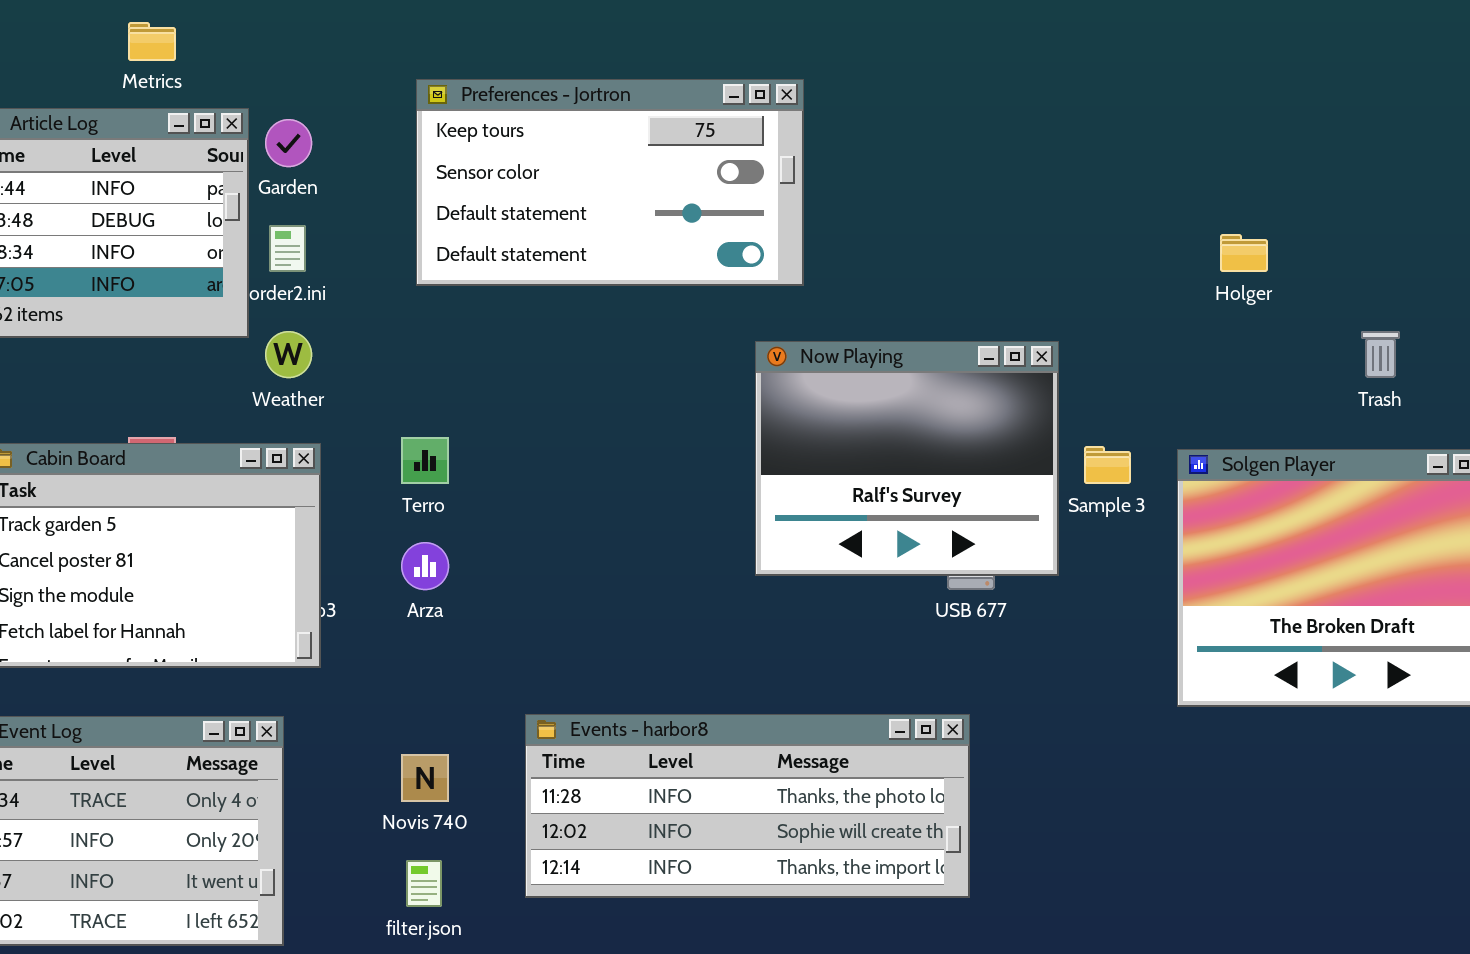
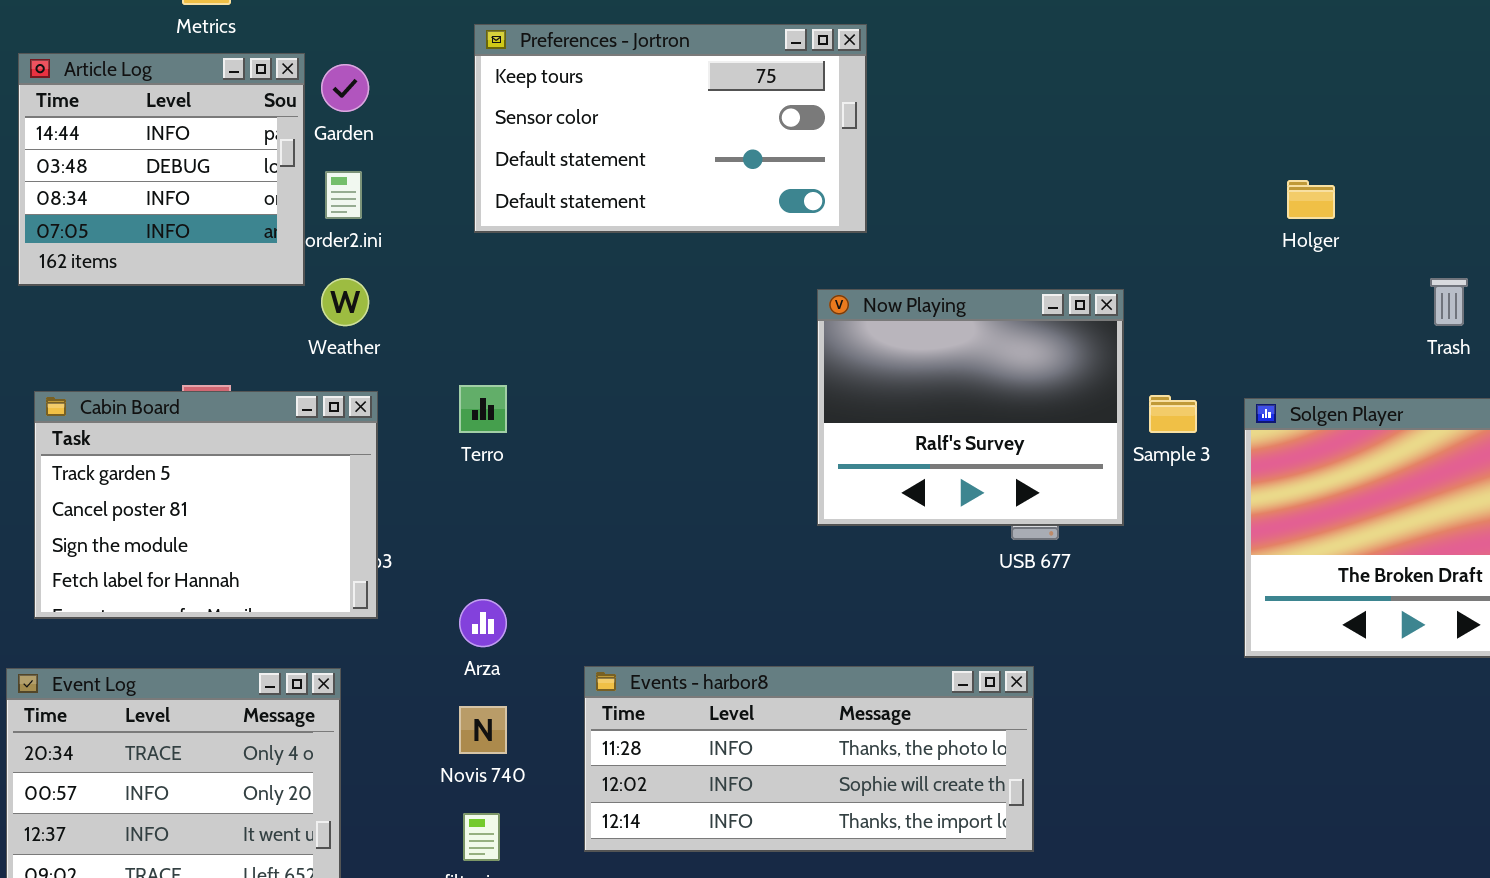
Arza: [401,542,449,590] -> [459,599,507,647], moved

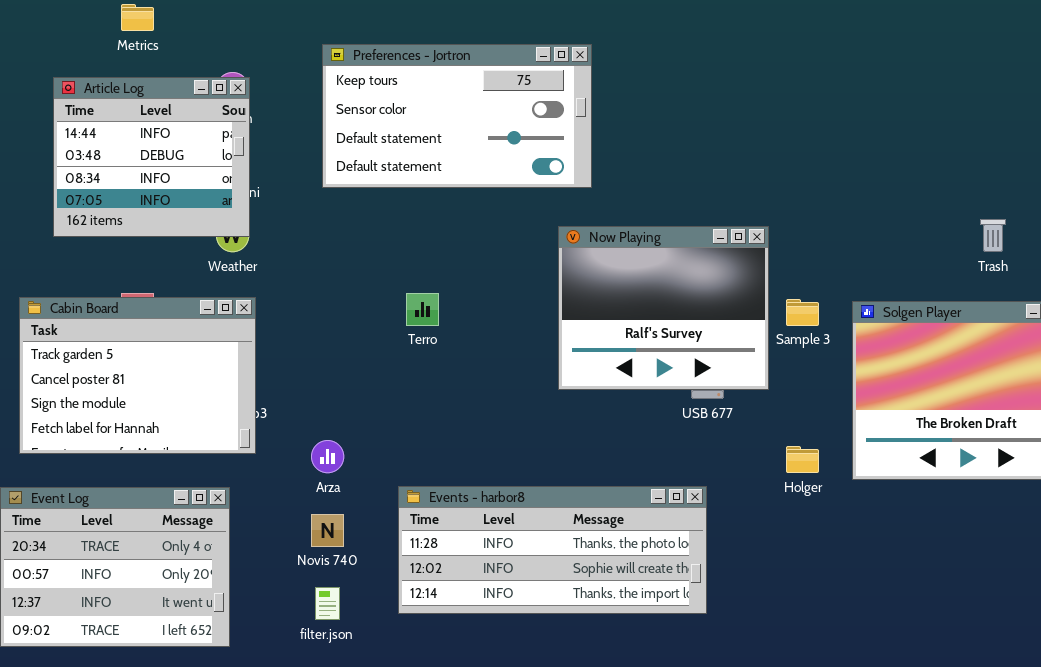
Article Log: [18,53,305,286] -> [53,77,250,237], moved
Holger: [1287,180,1335,219] -> [786,446,819,473], moved
Terro: [459,385,507,433] -> [406,293,439,326], moved

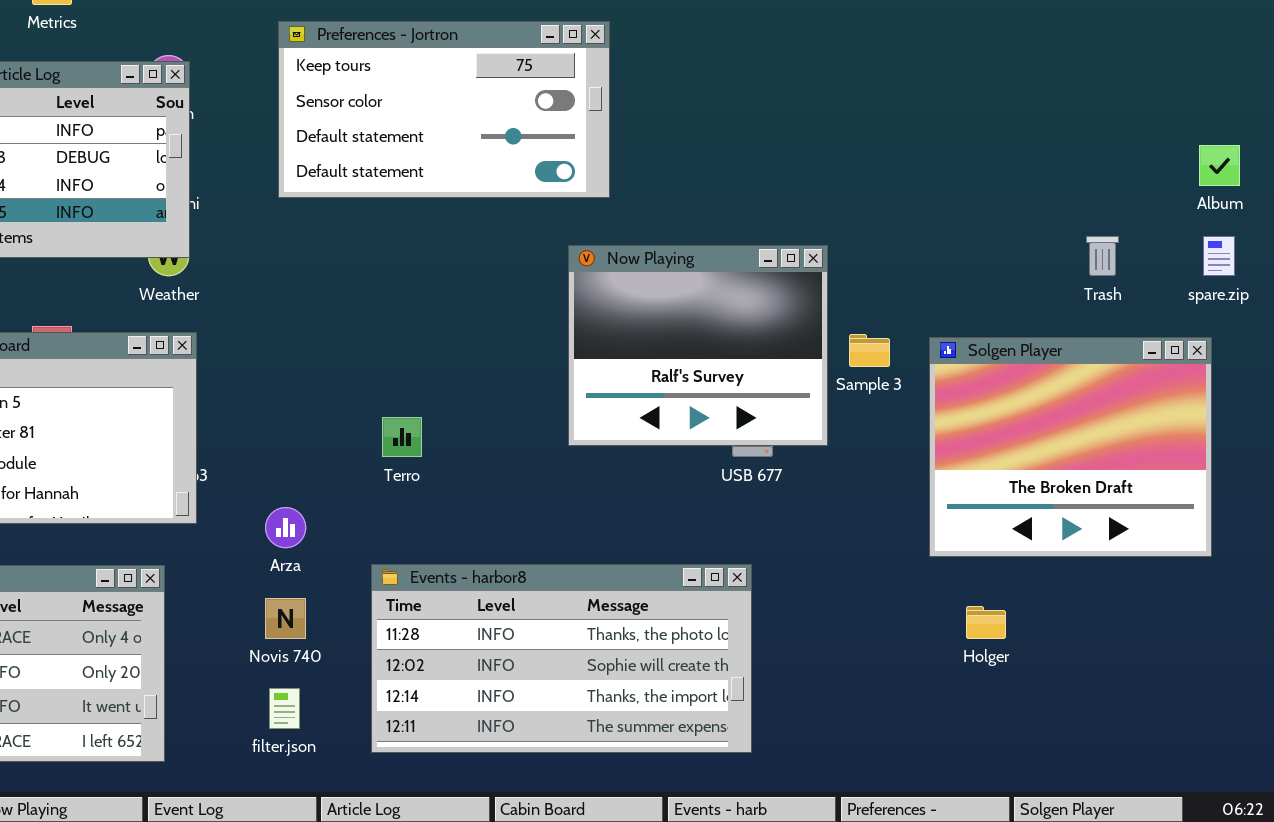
Terro: [406,293,439,326] -> [382,417,422,457], moved
Holger: [786,446,819,473] -> [966,606,1006,639], moved
Events - harbor8: [398,486,707,614] -> [371,564,752,753], resized

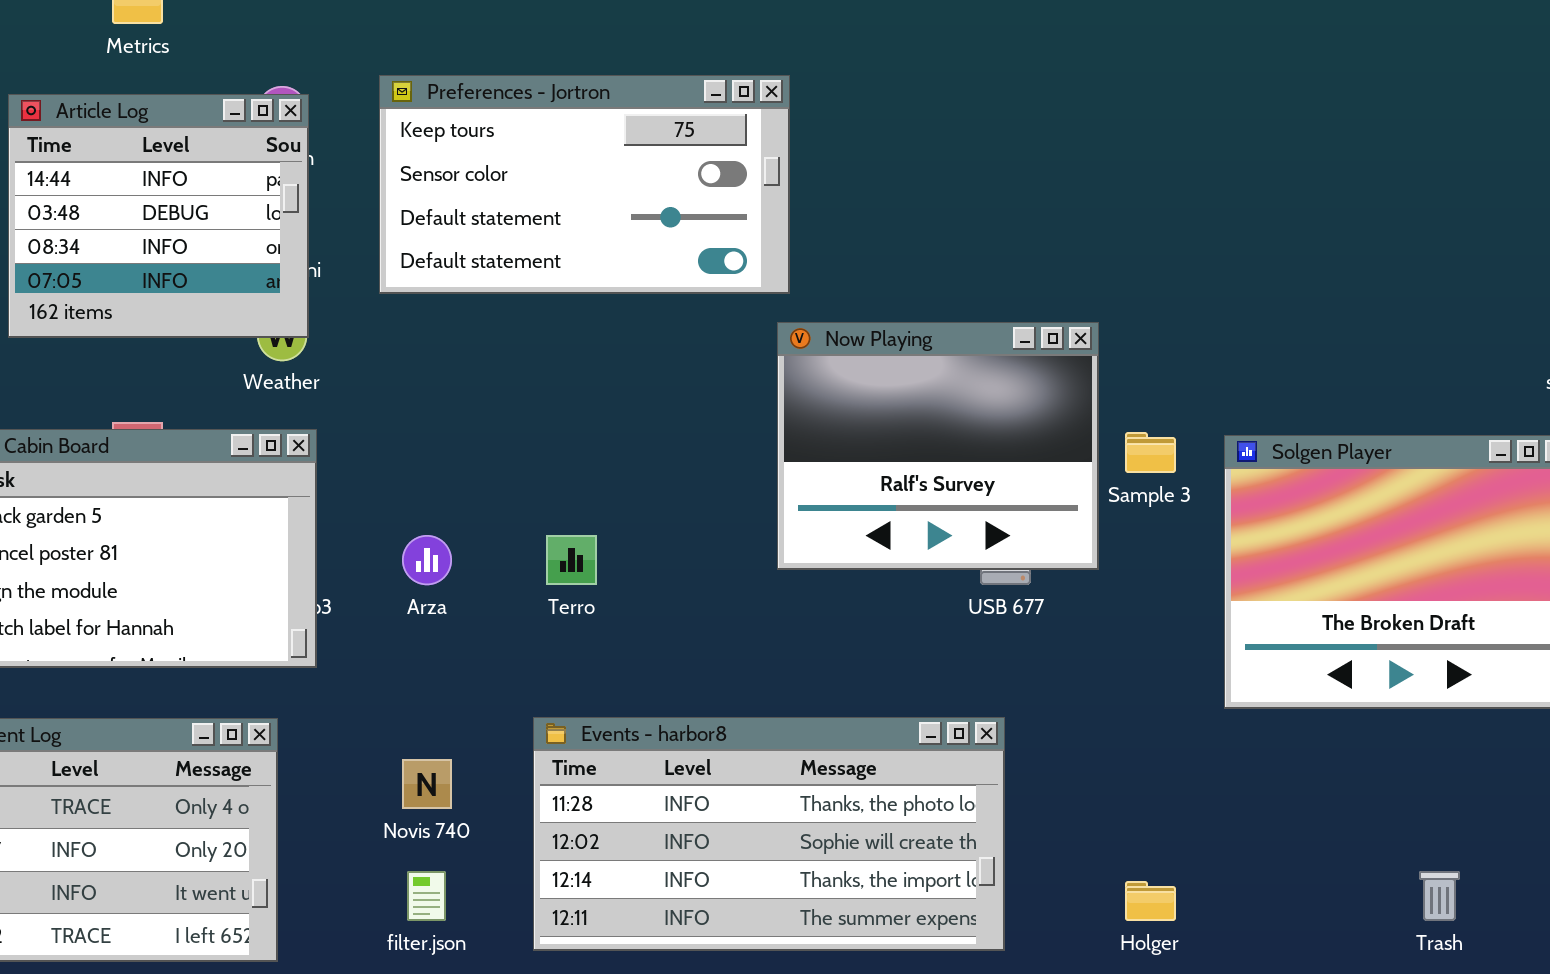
Preferences - Jortron: [278,21,610,198] -> [379,75,790,294], moved
Trash: [1086,236,1119,276] -> [1419,871,1460,921], moved
Arza: [265,507,306,548] -> [402,535,452,585], moved
Holger: [966,606,1006,639] -> [1125,881,1176,921], moved

